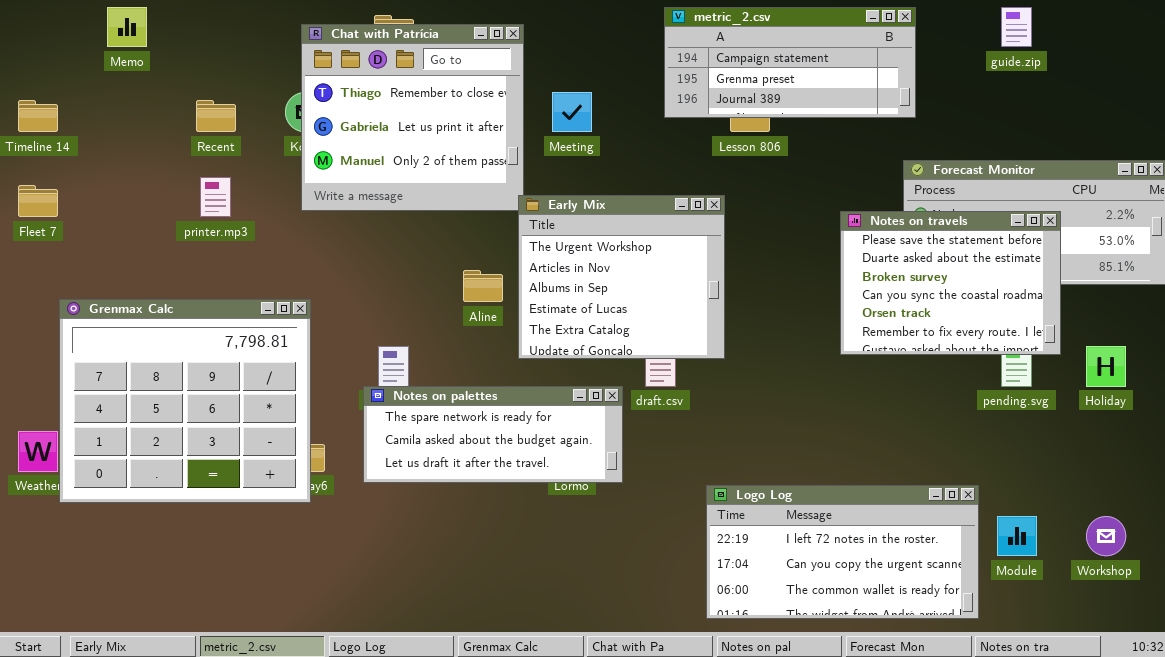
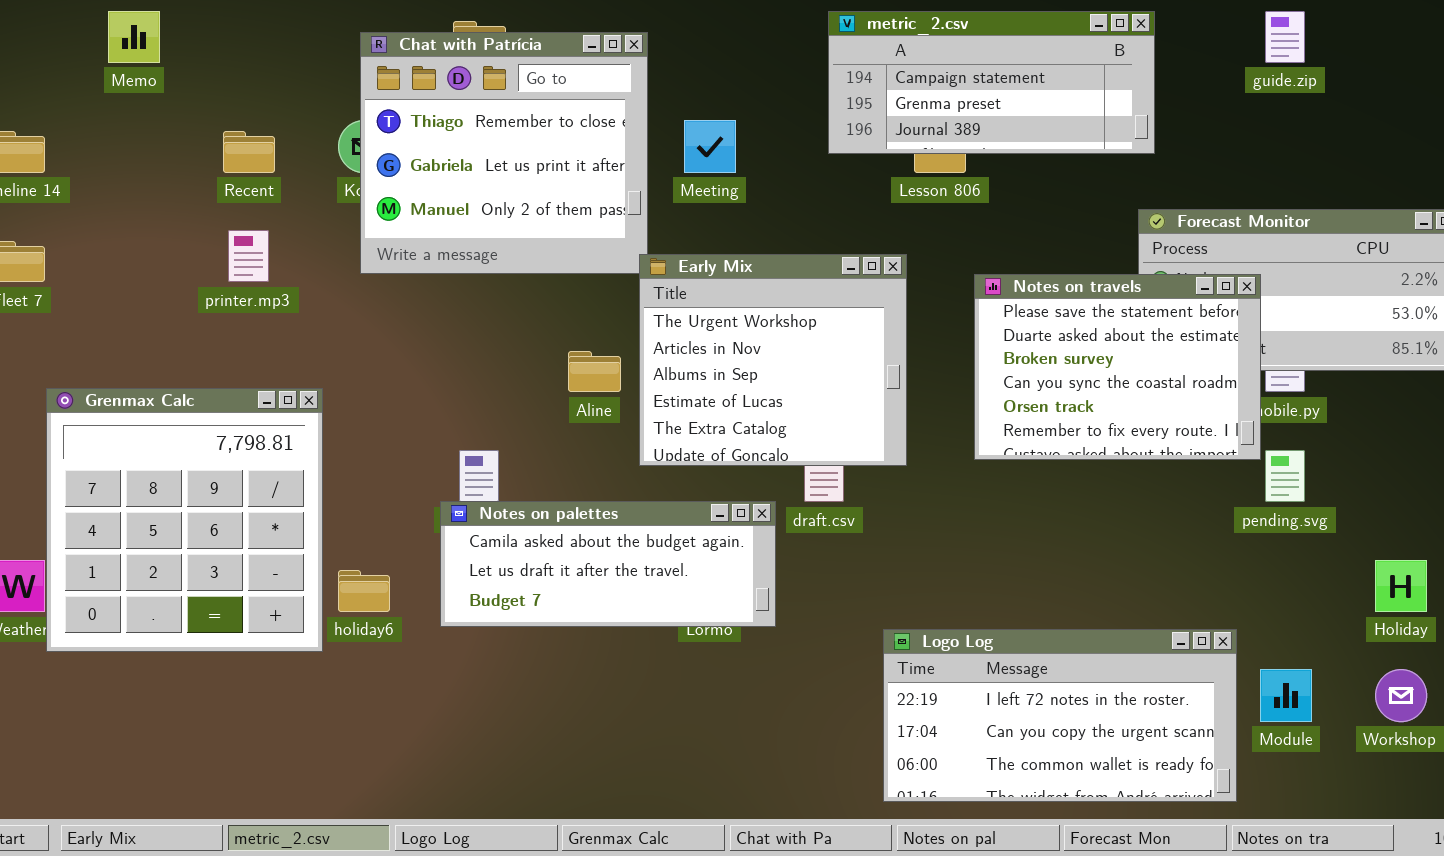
Notes on travels: [840,211,1061,355] -> [974,274,1261,460], moved
Grenmax Calc: [59,299,311,503] -> [46,388,323,652], resized
Holiday: [1086,346,1126,387] -> [1375,560,1427,612], moved
Notes on palettes: [363,386,623,483] -> [440,501,776,627], scrolled down 1 row

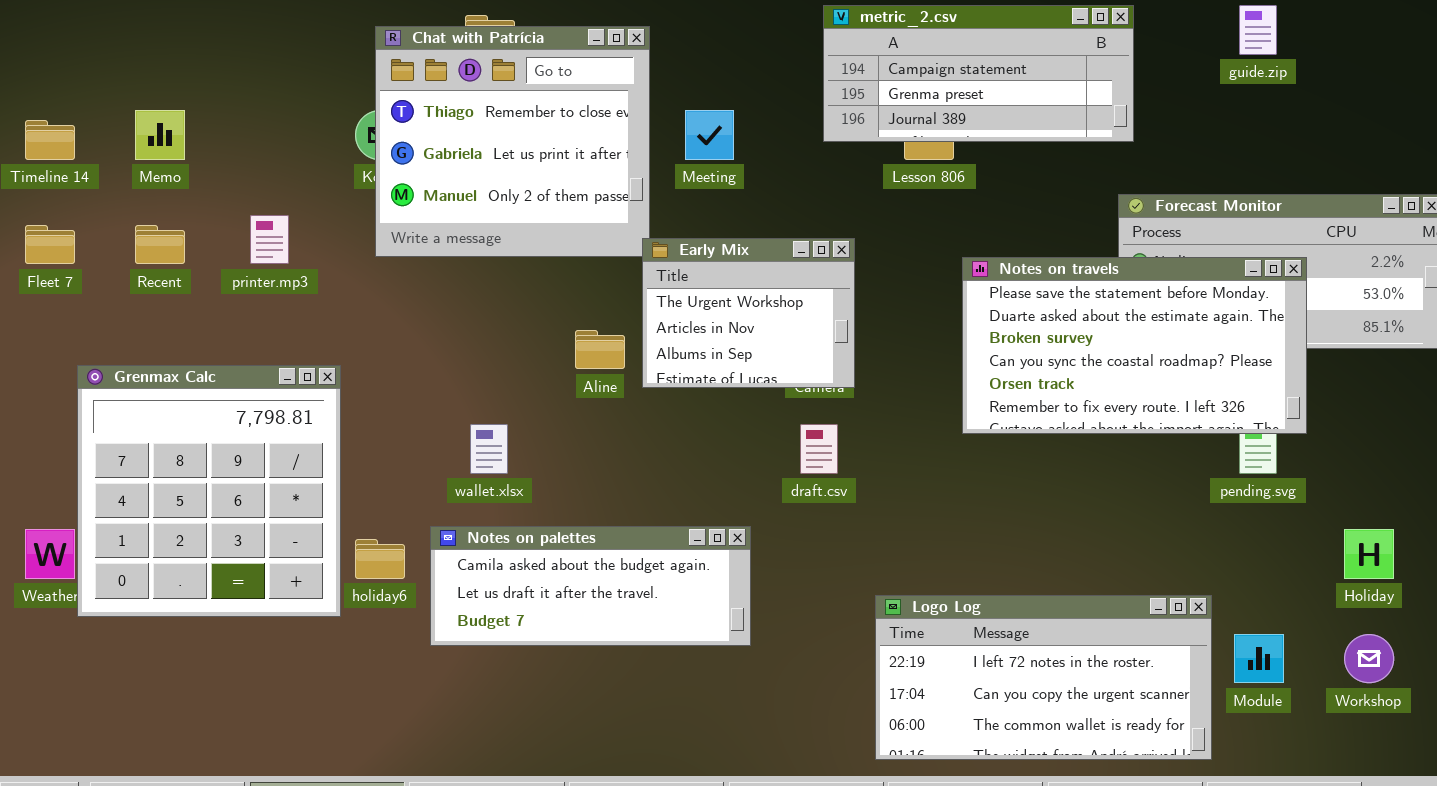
Memo: [108,11,160,63] -> [135,110,185,160], moved
Recent: [223,131,275,173] -> [135,225,185,264], moved
Early Mix: [639,254,907,466] -> [642,238,855,388], resized
Notes on travels: [974,274,1261,460] -> [962,257,1307,434], resized
Notes on palettes: [440,501,776,627] -> [430,526,751,646], moved

